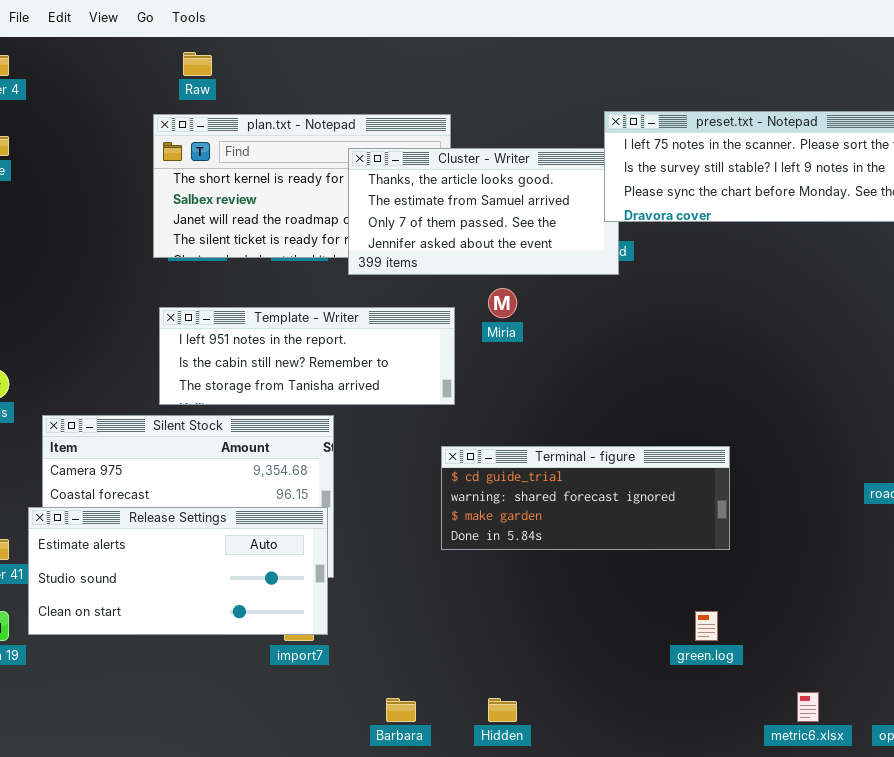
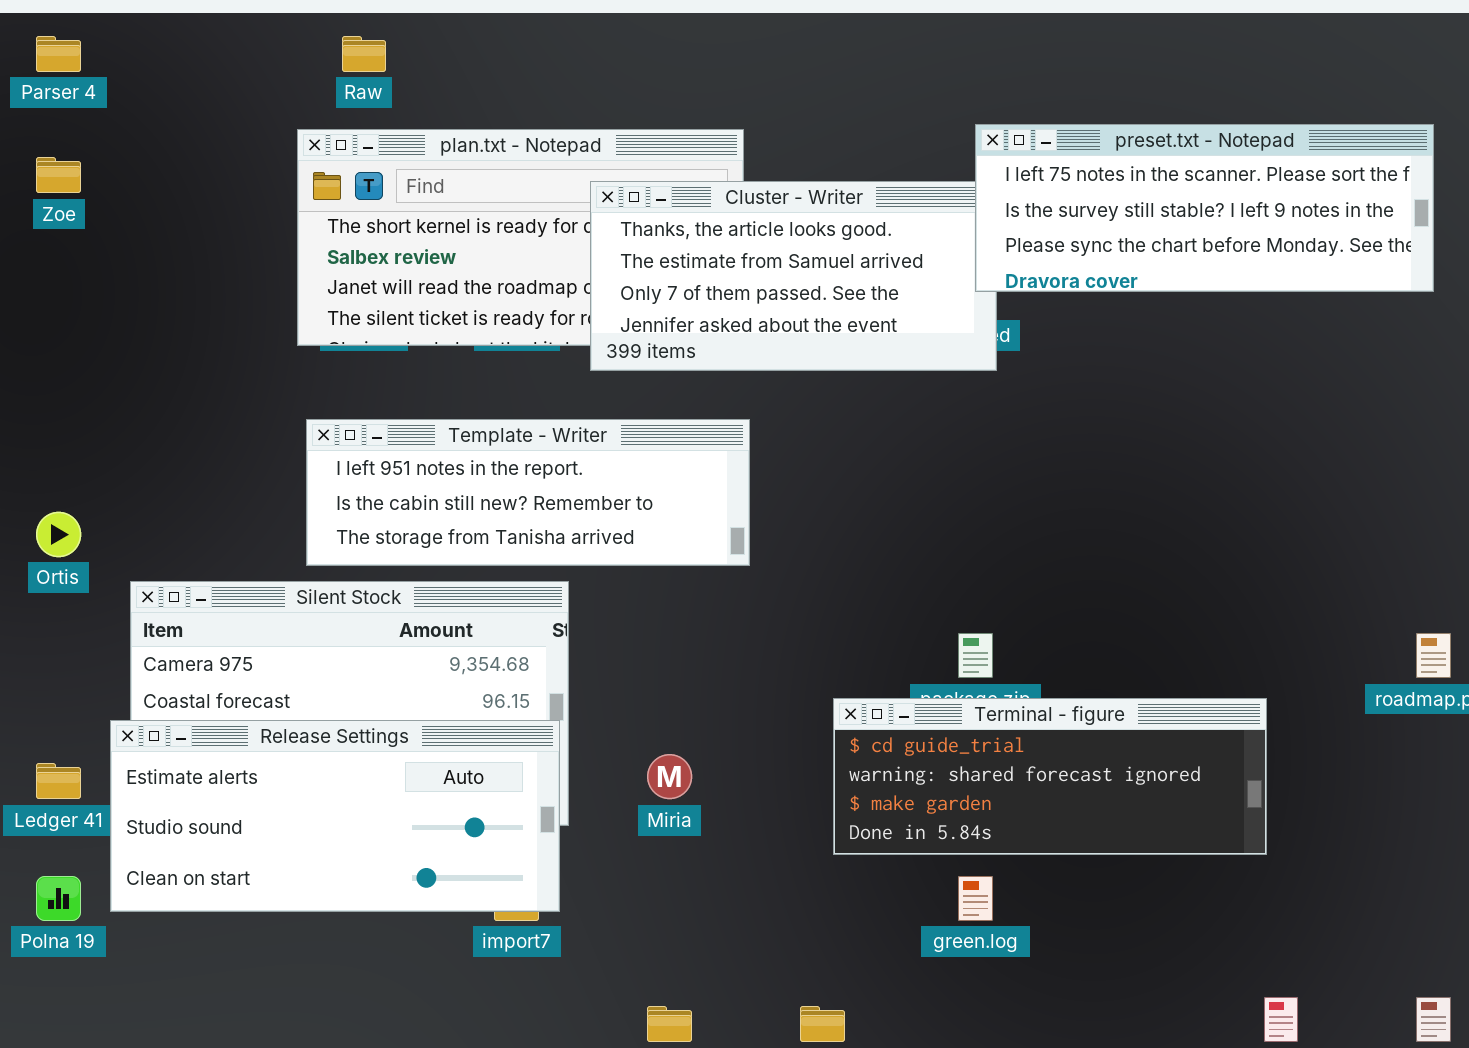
Miria: [488,288,517,318] -> [647,754,692,799], moved
Terminal - figure: [441,446,730,550] -> [833,698,1267,855], moved
green.log: [695,611,718,641] -> [958,876,993,921], moved

